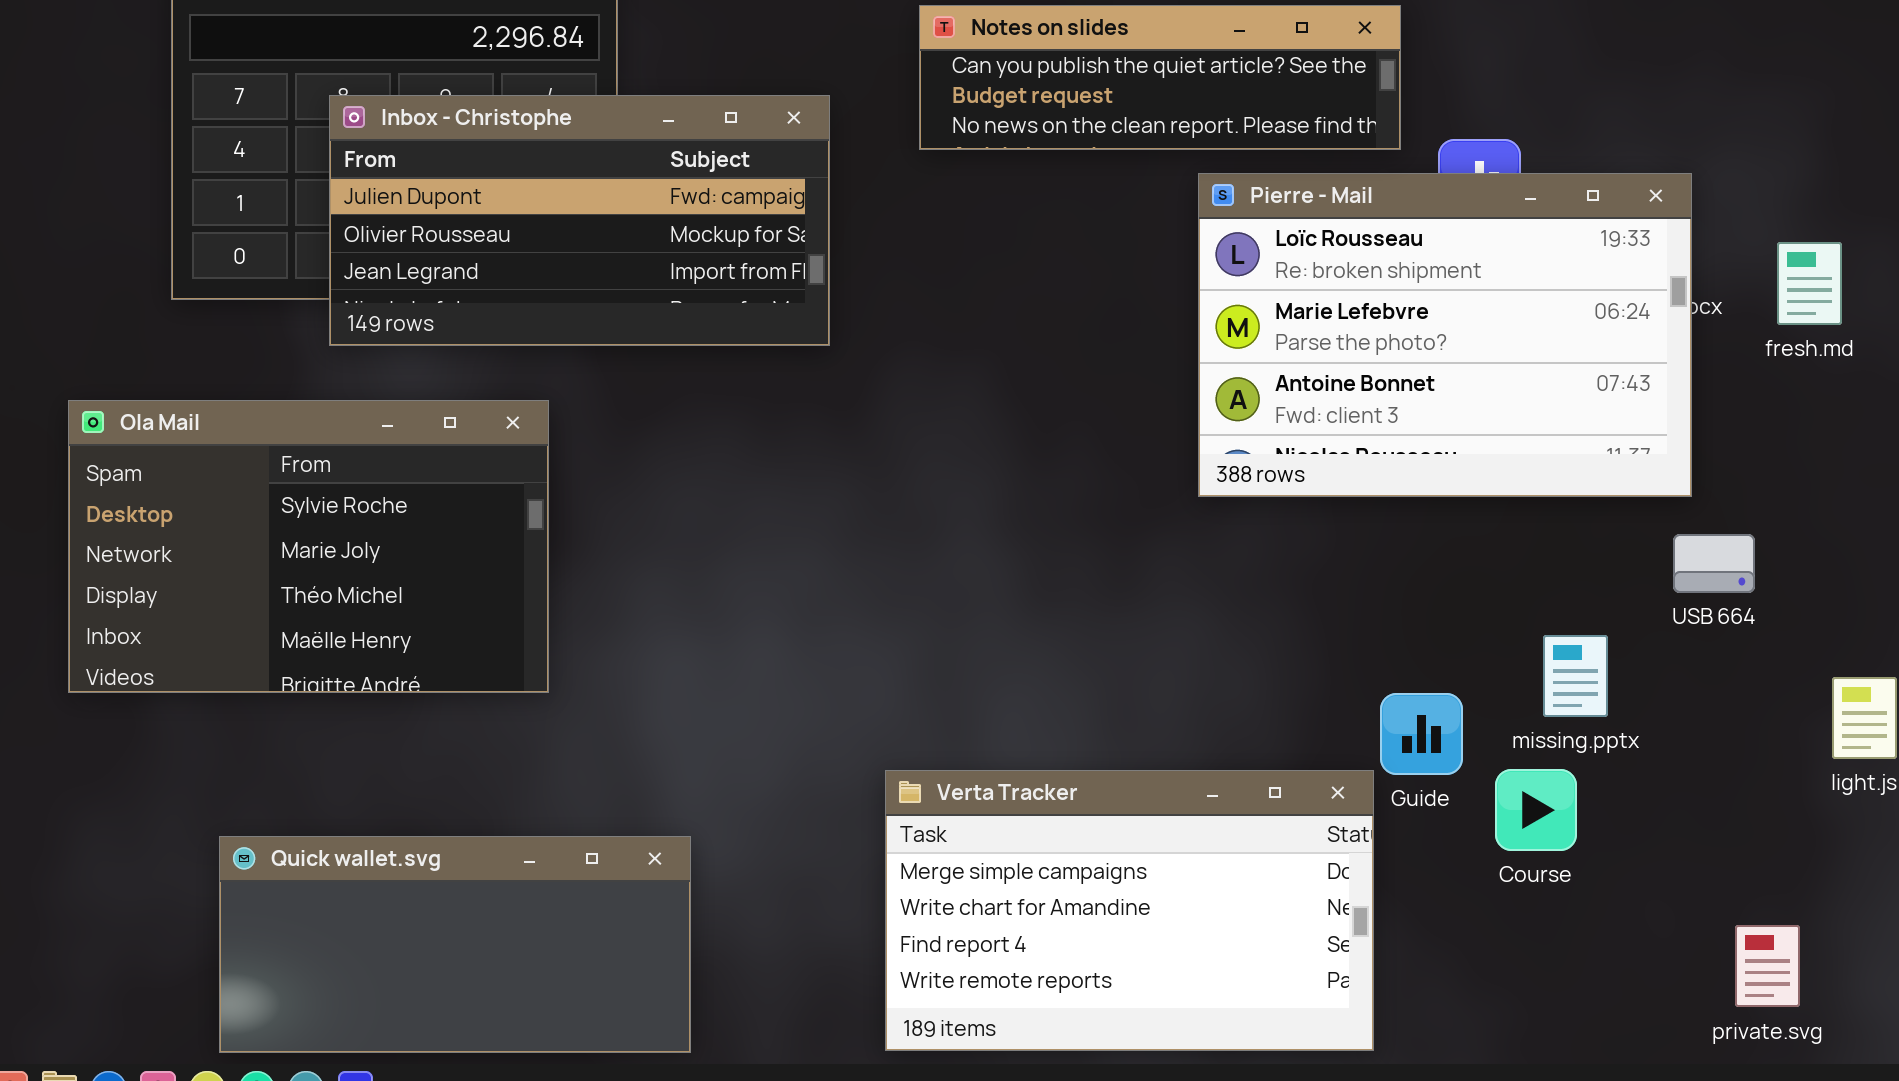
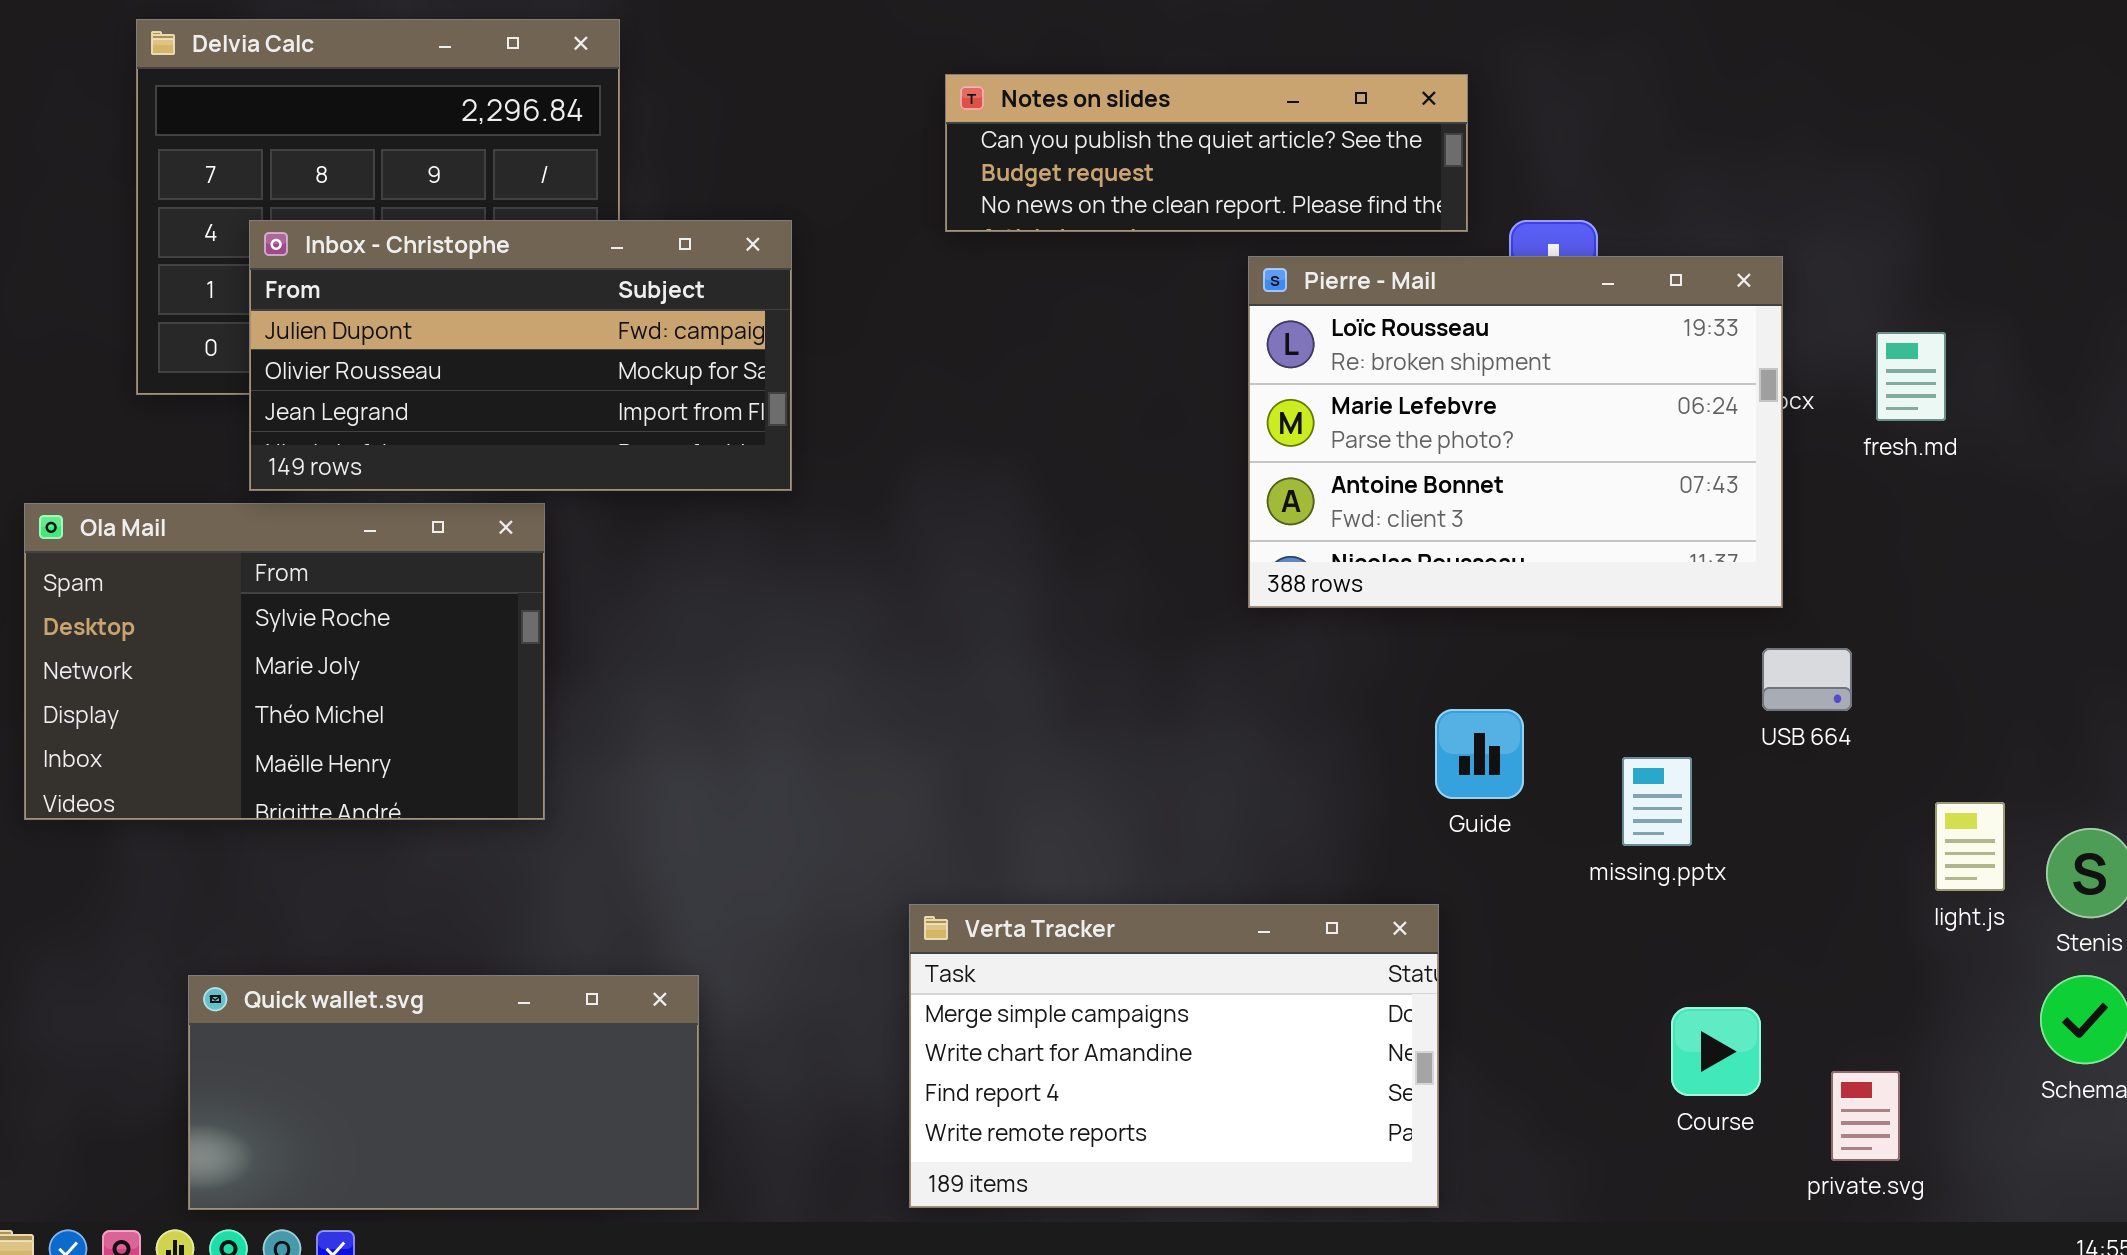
Inbox - Christophe: [329,95,830,346] -> [249,220,792,491], moved
Guide: [1380,693,1463,775] -> [1435,709,1524,799], moved
Course: [1495,769,1577,851] -> [1671,1007,1761,1096], moved

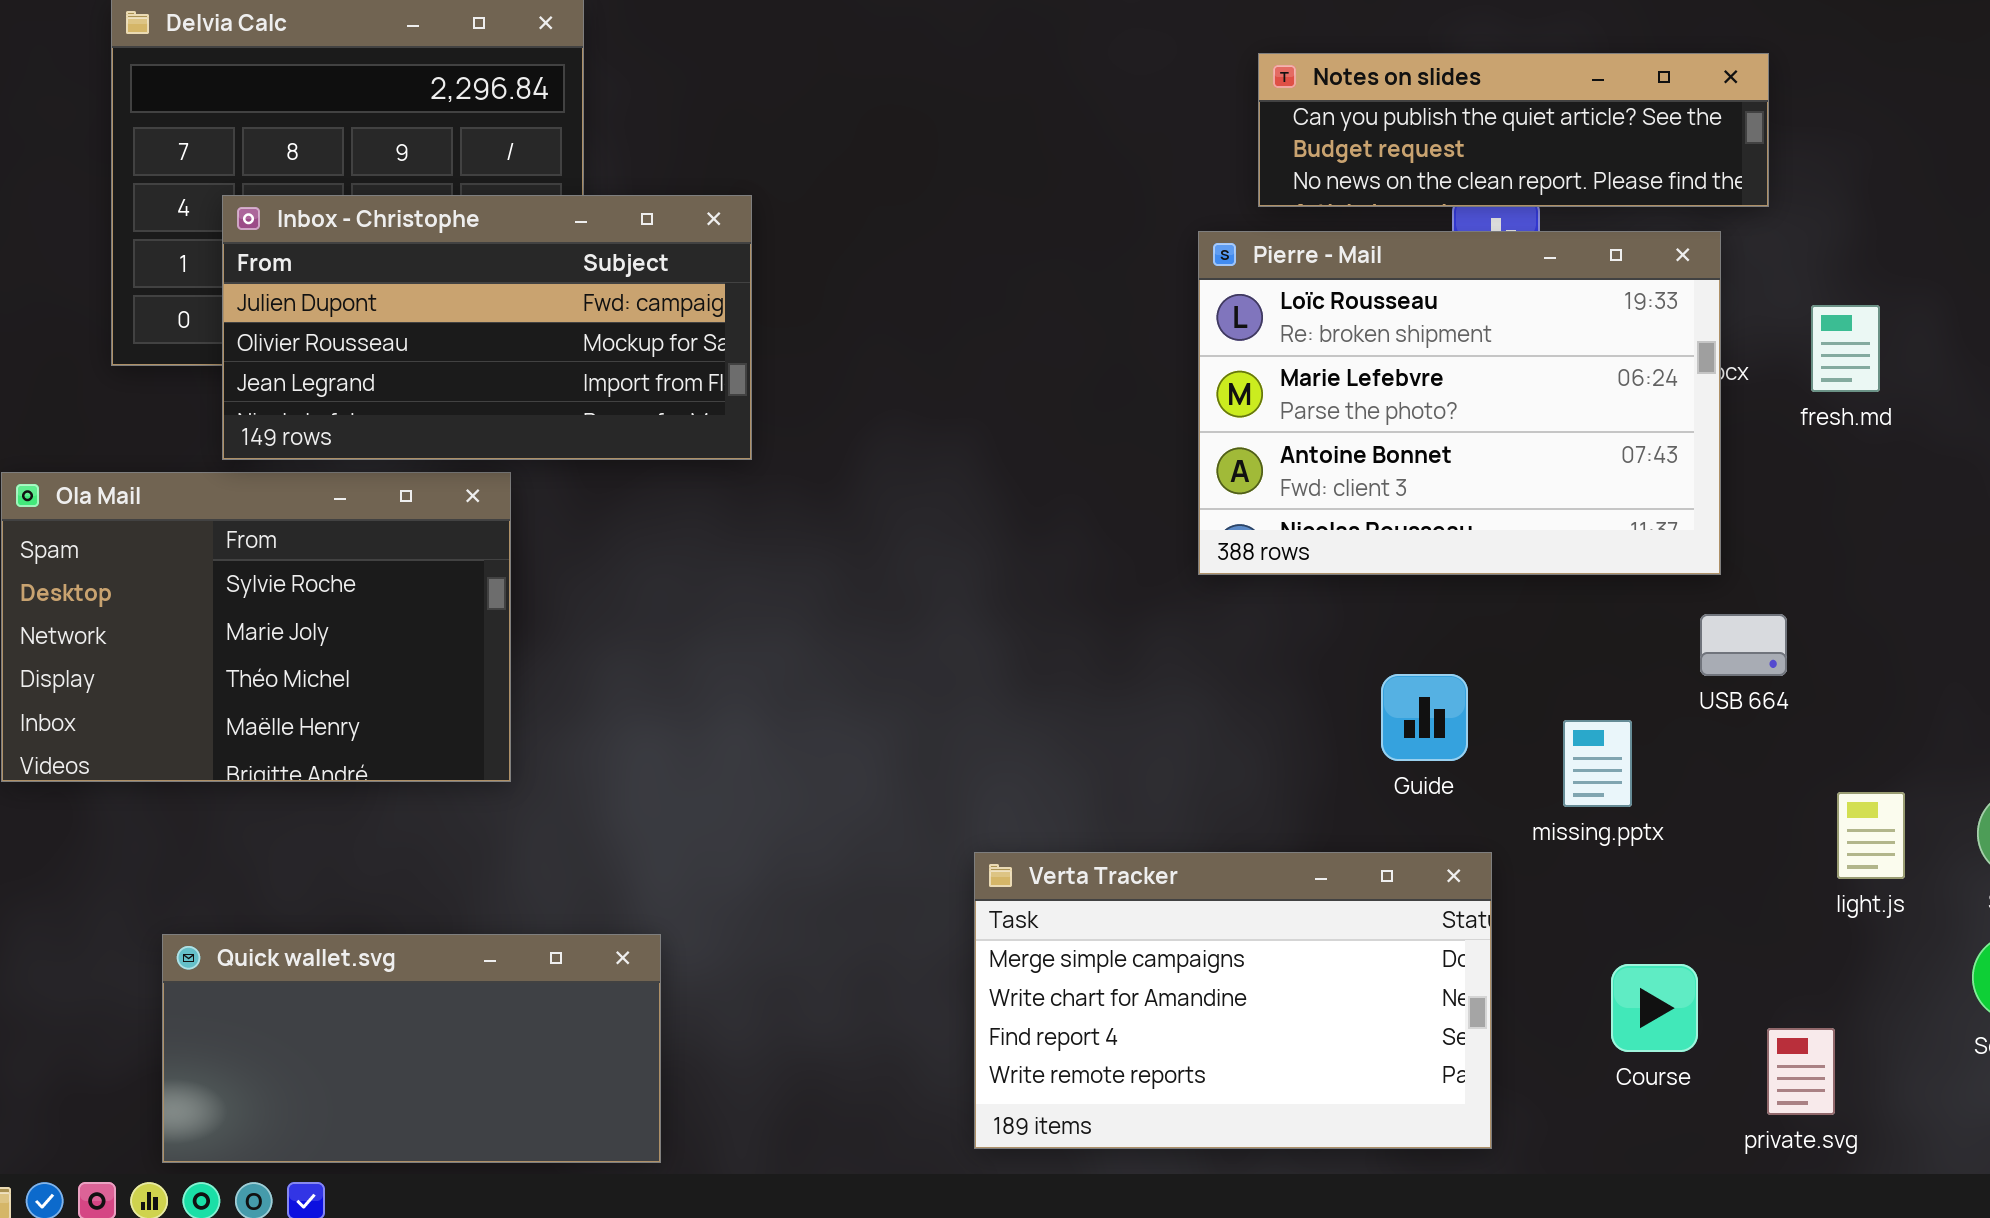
Notes on slides: [945,74,1468,232] -> [1258,53,1769,207], moved
light.js: [1935,802,2005,891] -> [1837,792,1905,879], moved
Verta Tracker: [909,904,1439,1208] -> [974,852,1492,1149], moved

